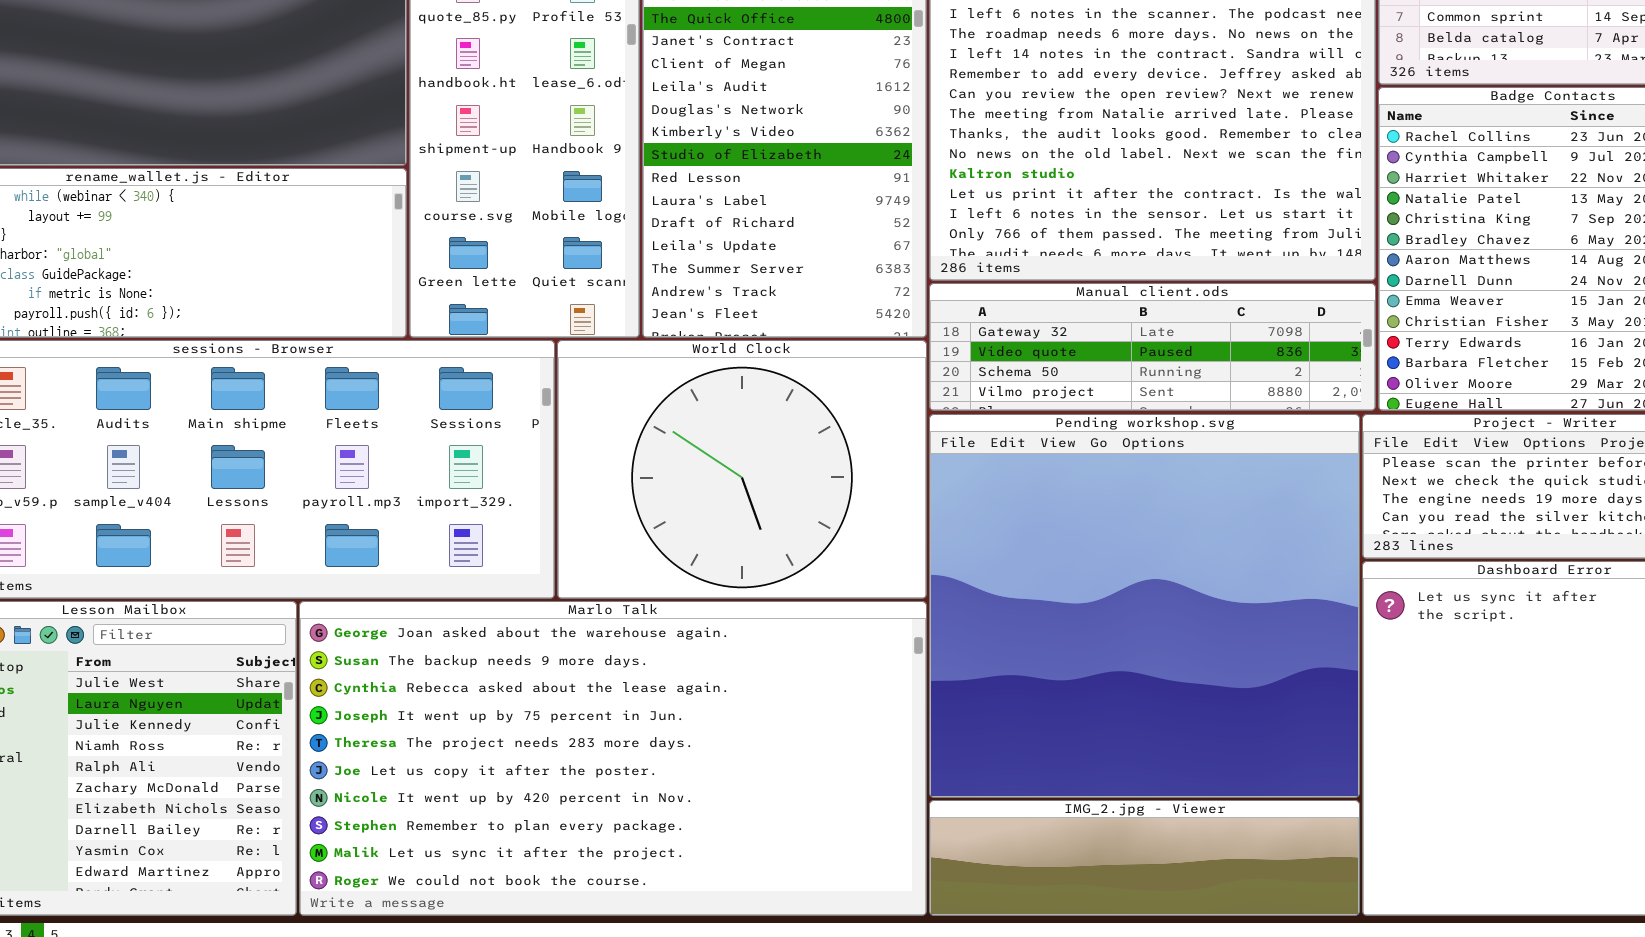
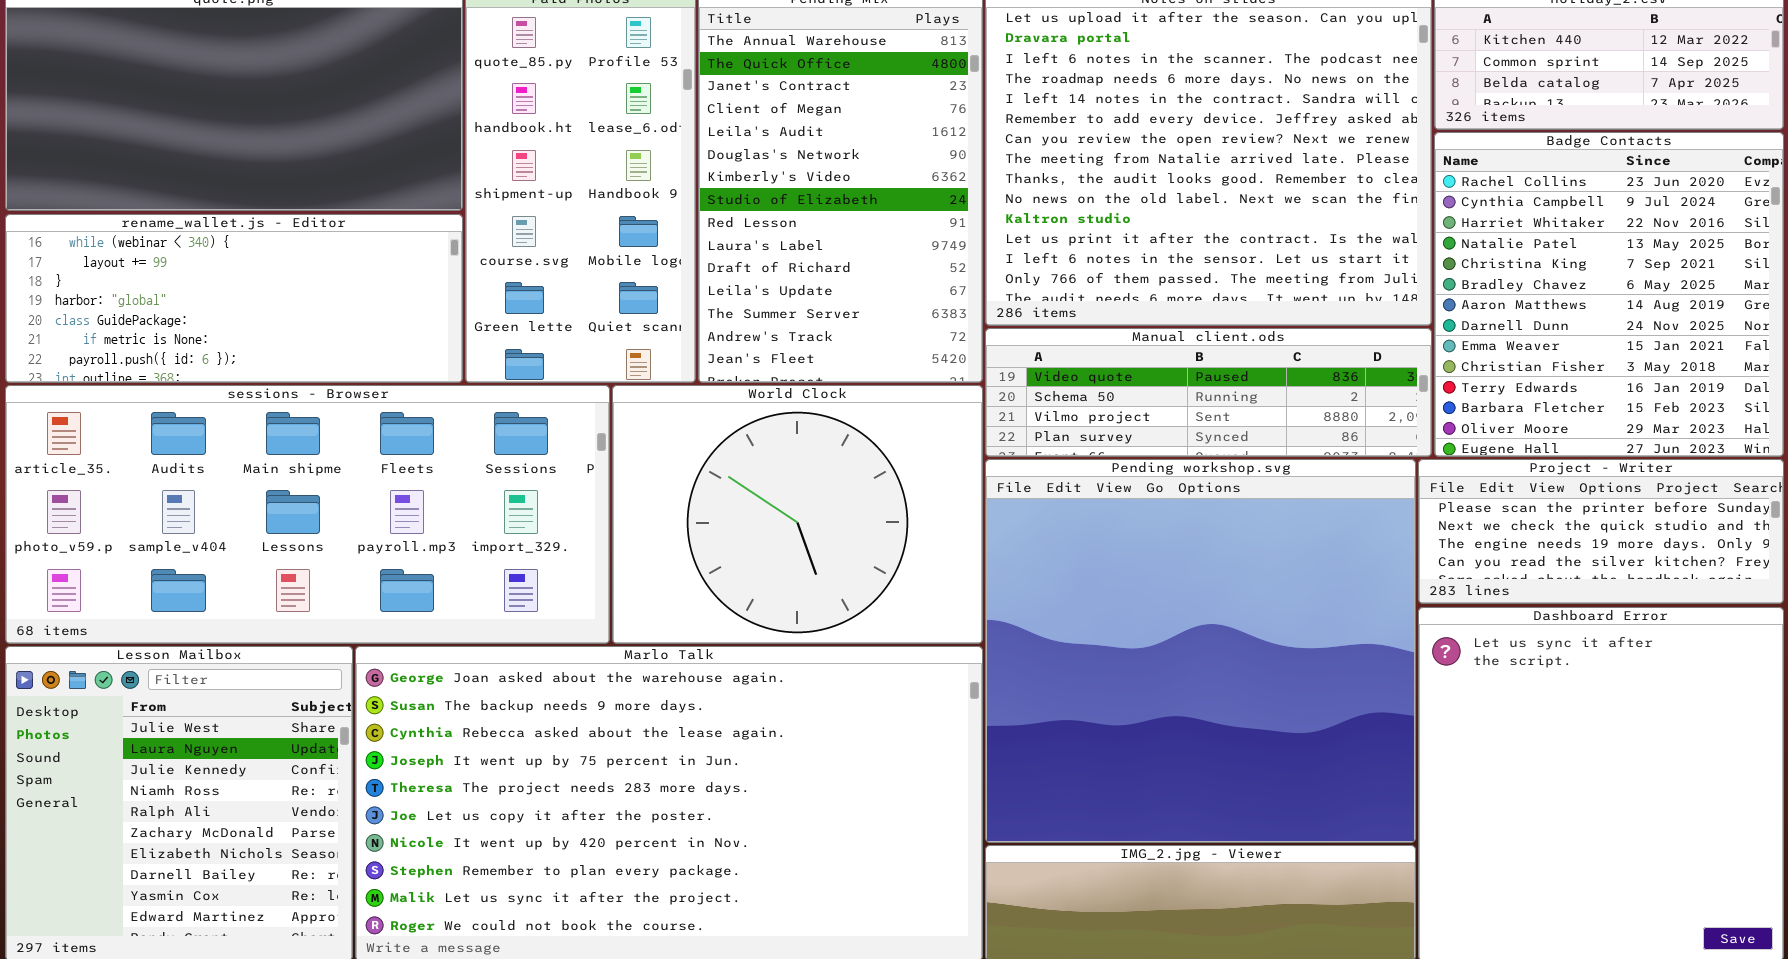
Manual client.ods: [929,283,1376,411] -> [985,328,1432,457], scrolled down 1 row

